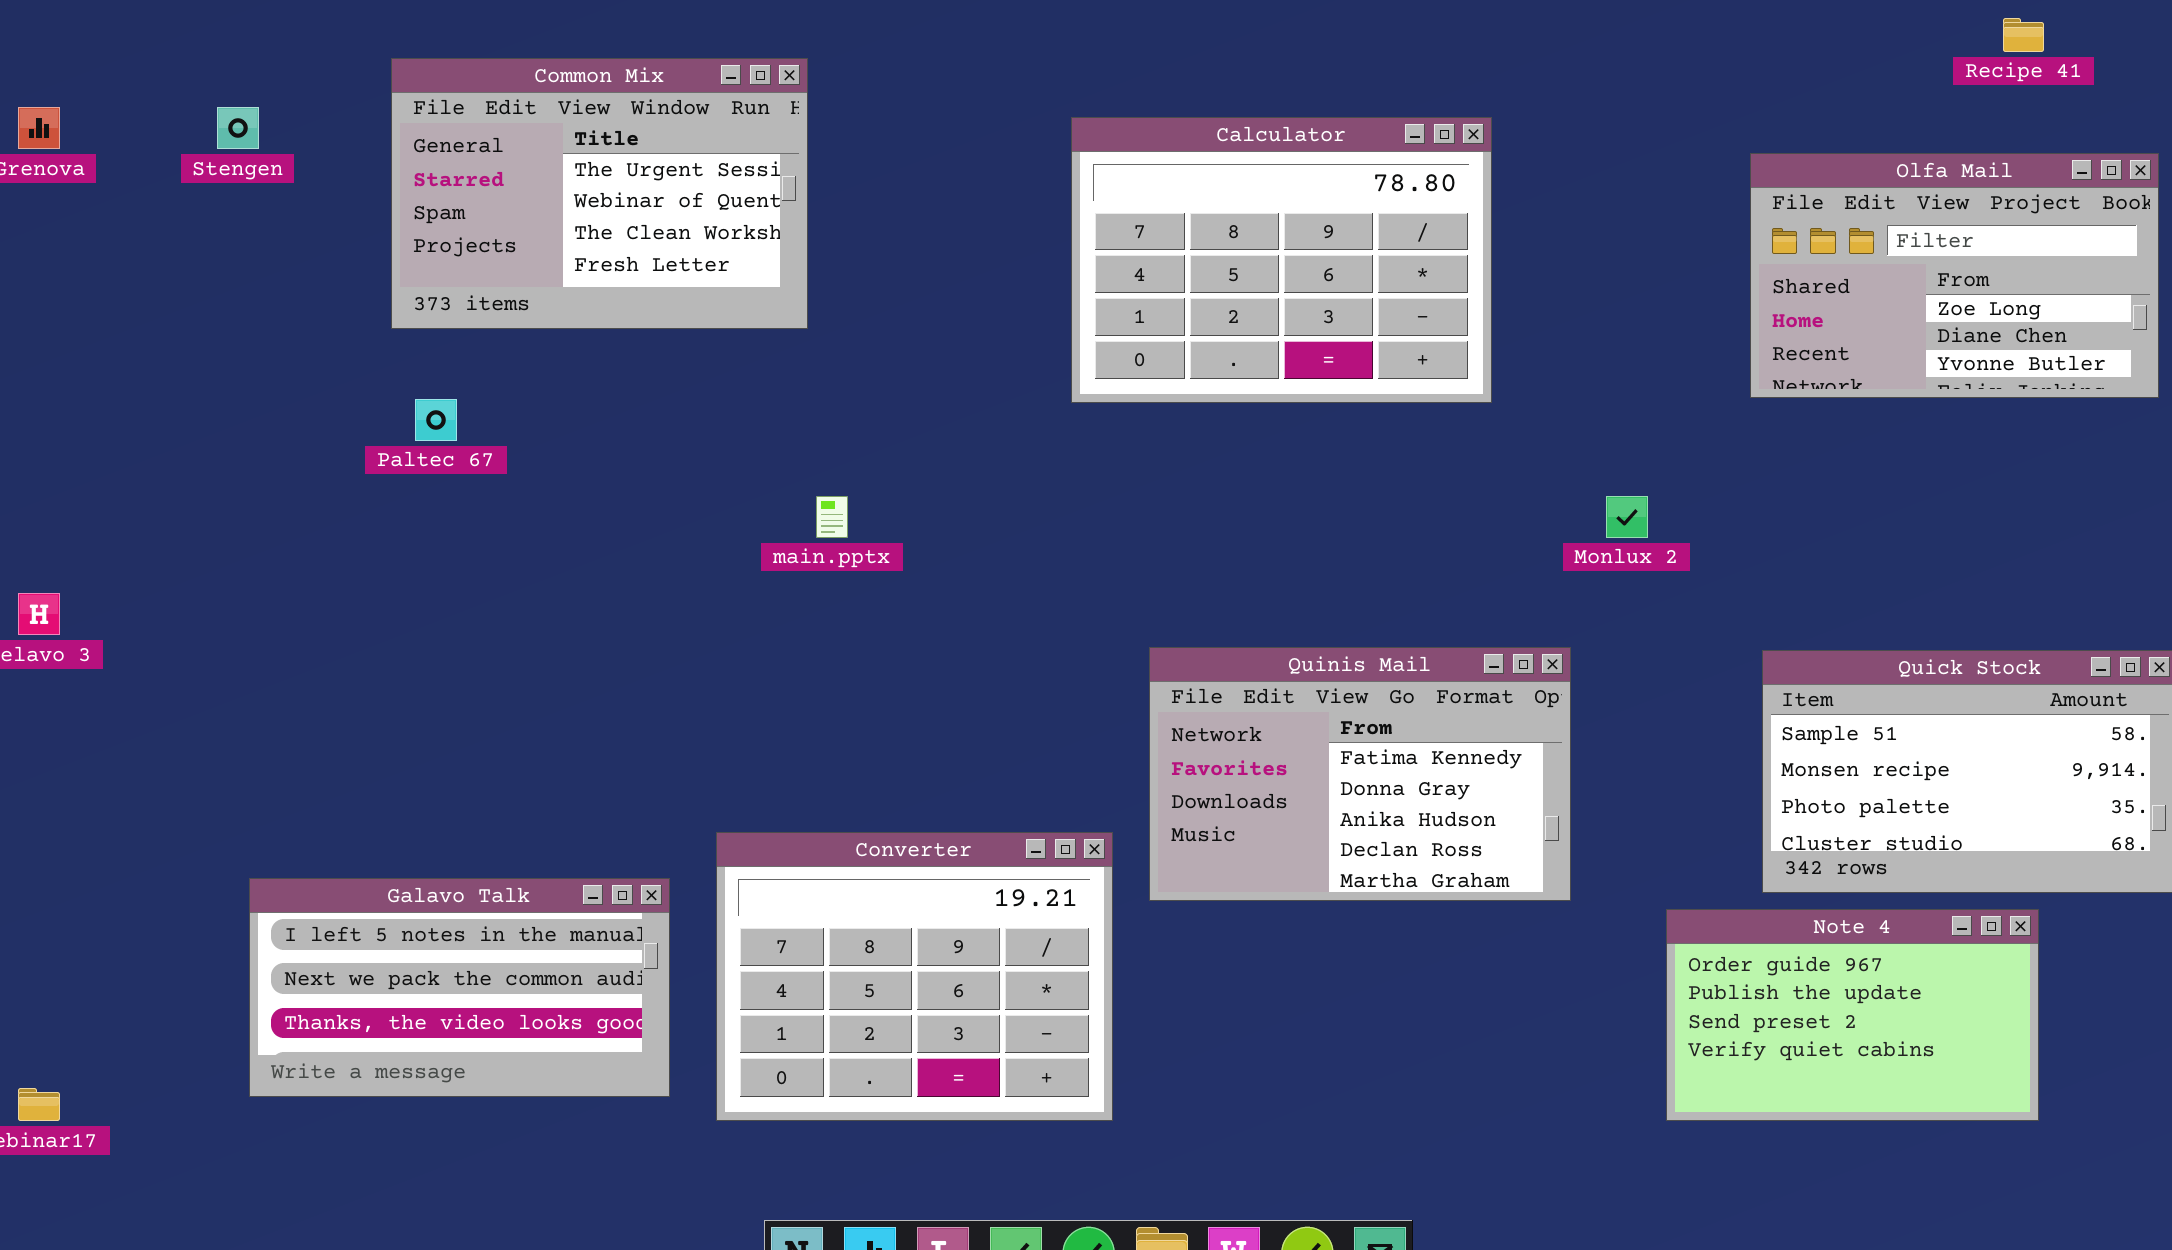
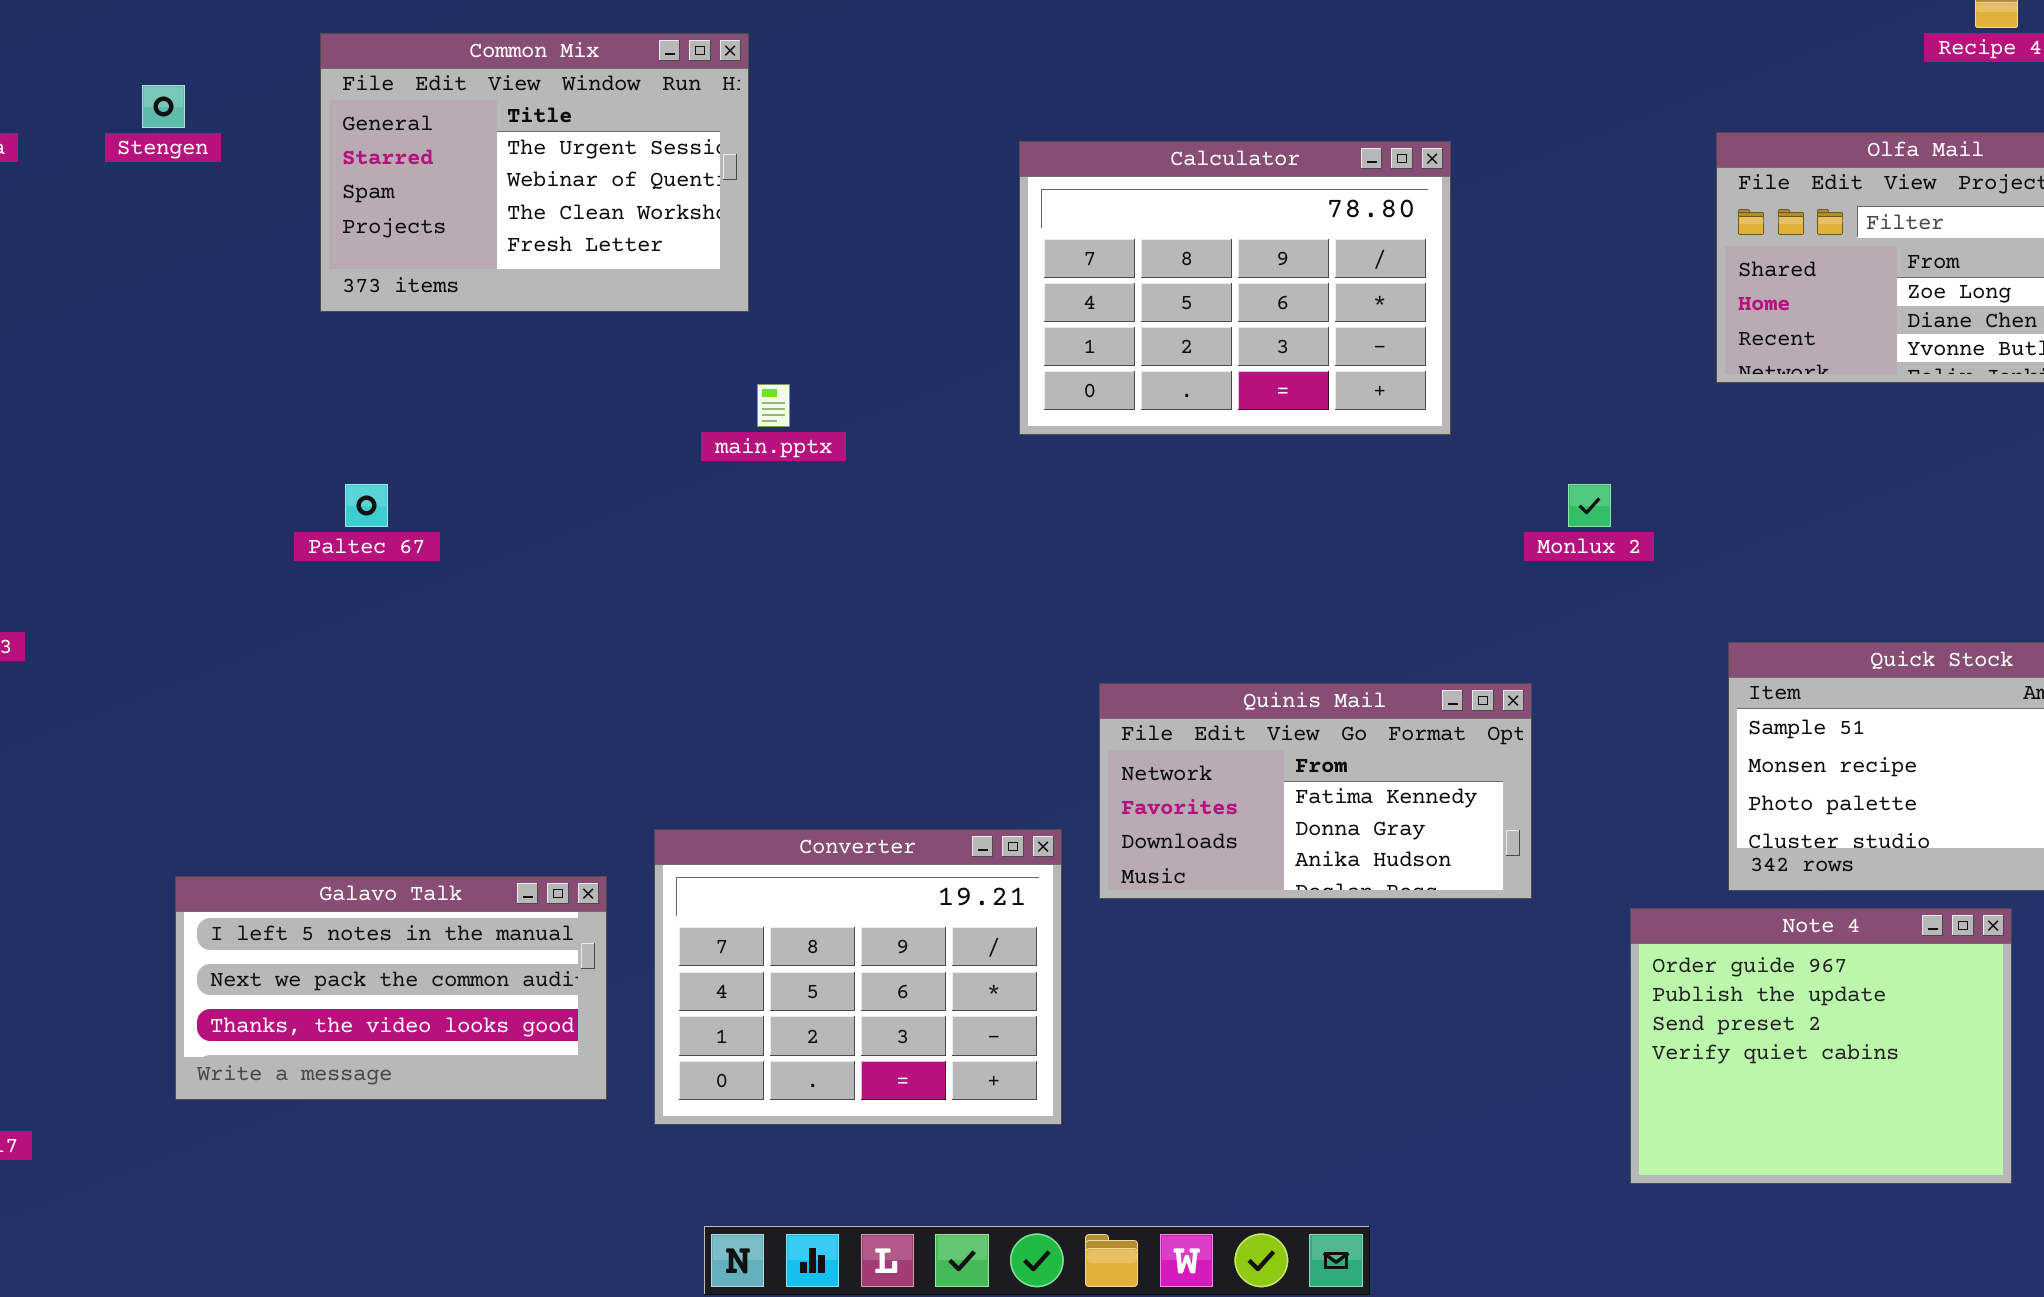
Calculator: [1071,117,1492,403] -> [1019,141,1451,435], moved
Paltec 67: [415,399,457,441] -> [345,484,388,527], moved
main.pptx: [816,496,848,538] -> [757,384,790,427], moved
Quinis Mail: [1149,647,1571,901] -> [1099,683,1532,899], resized
Note 4: [1666,909,2039,1121] -> [1630,908,2012,1184], resized

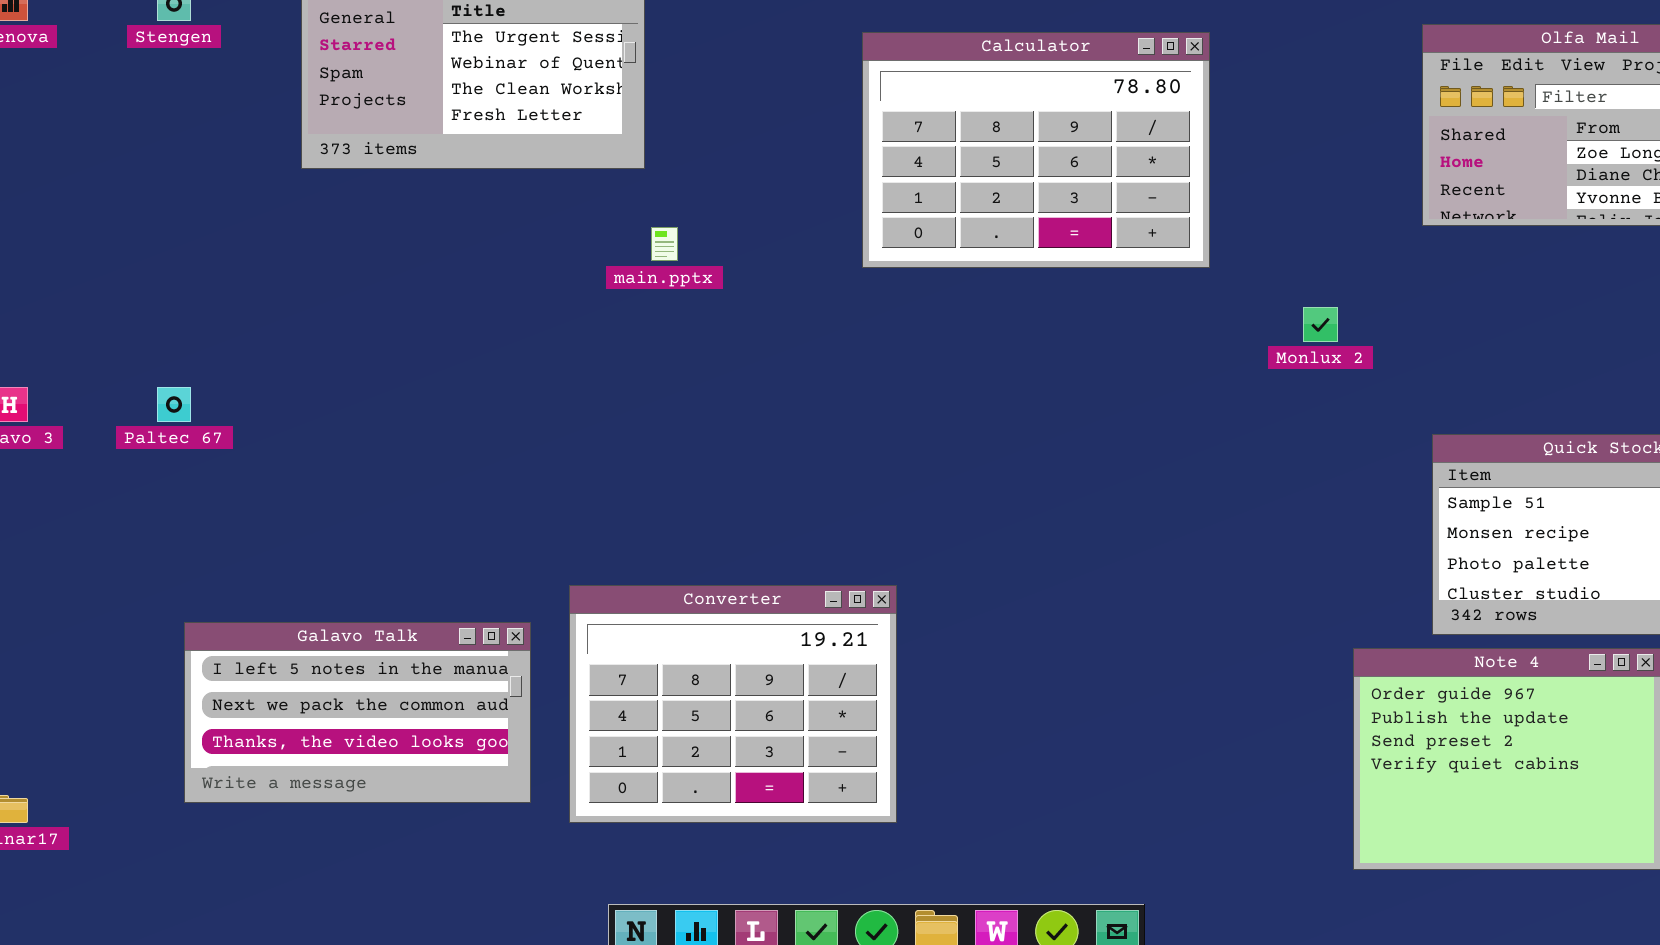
Paltec 67: [345,484,388,527] -> [157,387,191,422], moved
Quinis Mail: [1099,683,1532,899] -> none, closed

